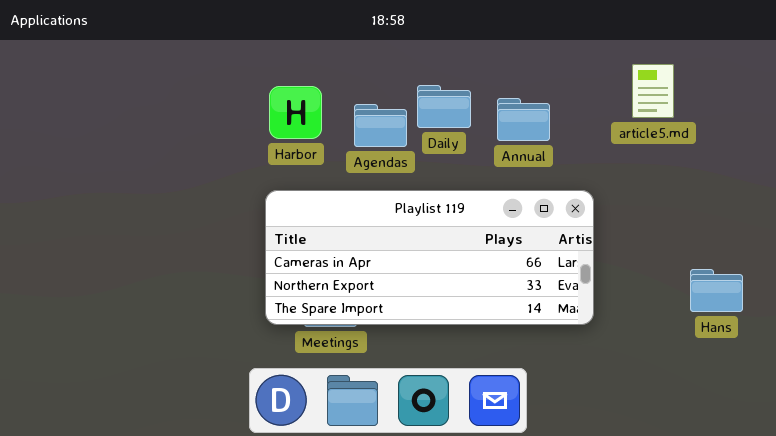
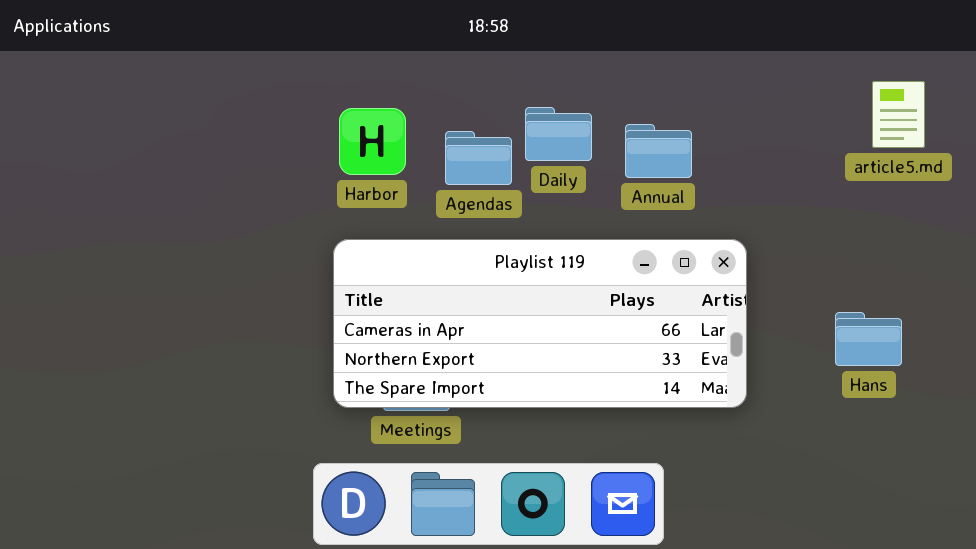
article5.md: [632,64,674,118] -> [872,81,925,148], moved
Hans: [690,269,743,312] -> [835,312,902,366], moved

